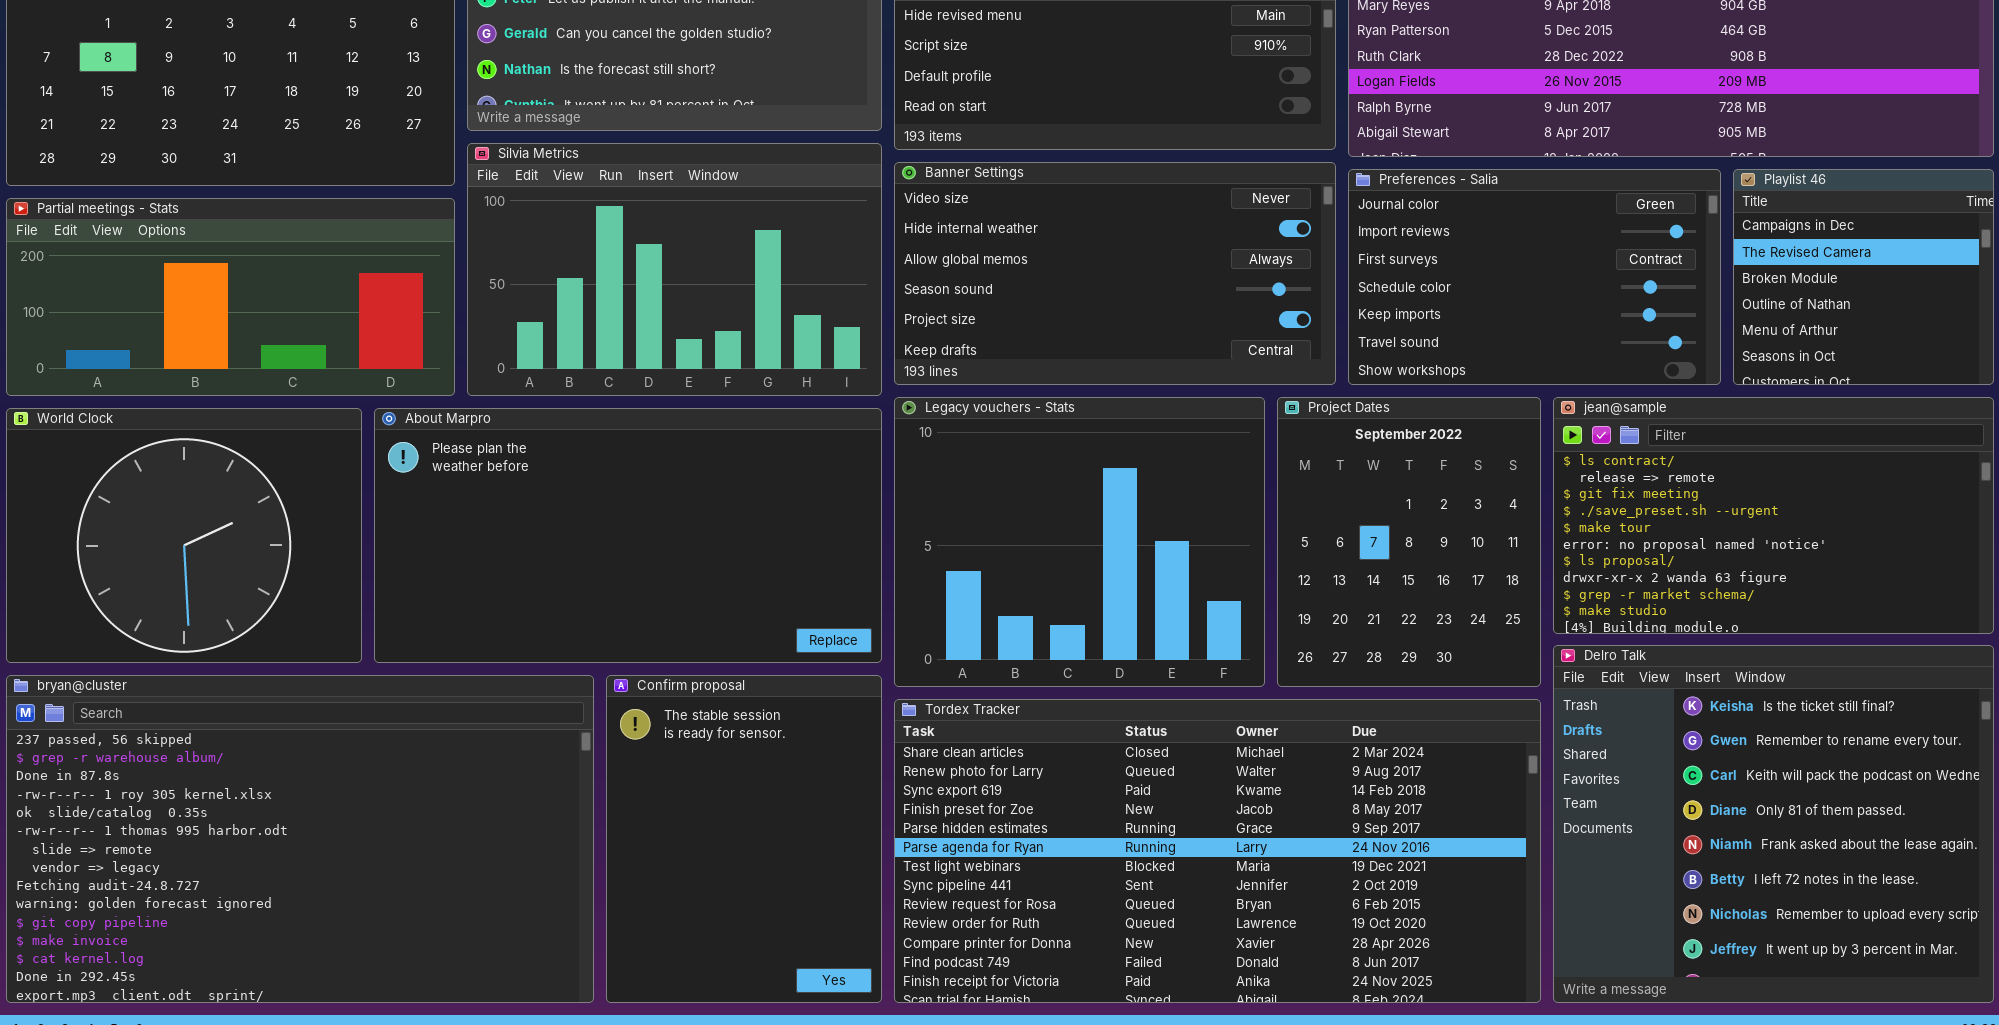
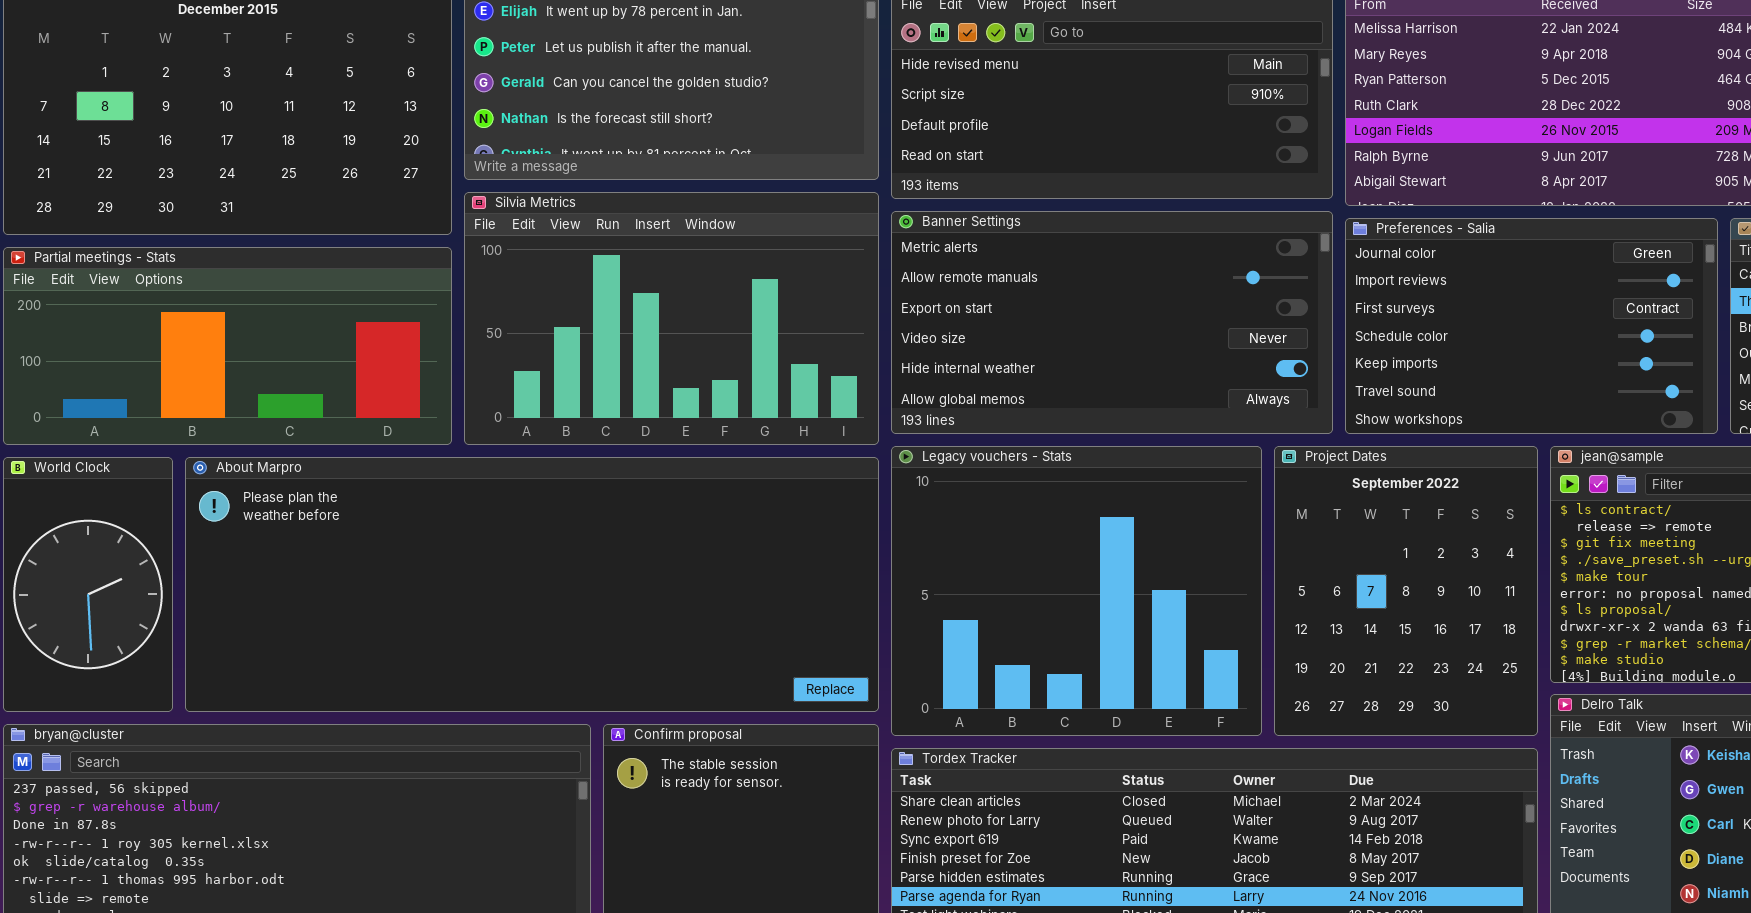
Banner Settings: [894,162,1336,385] -> [891,211,1333,434], scrolled up 3 rows
World Clock: [6,408,362,663] -> [3,457,173,712], resized
About Marpro: [374,408,882,663] -> [185,457,879,712], resized

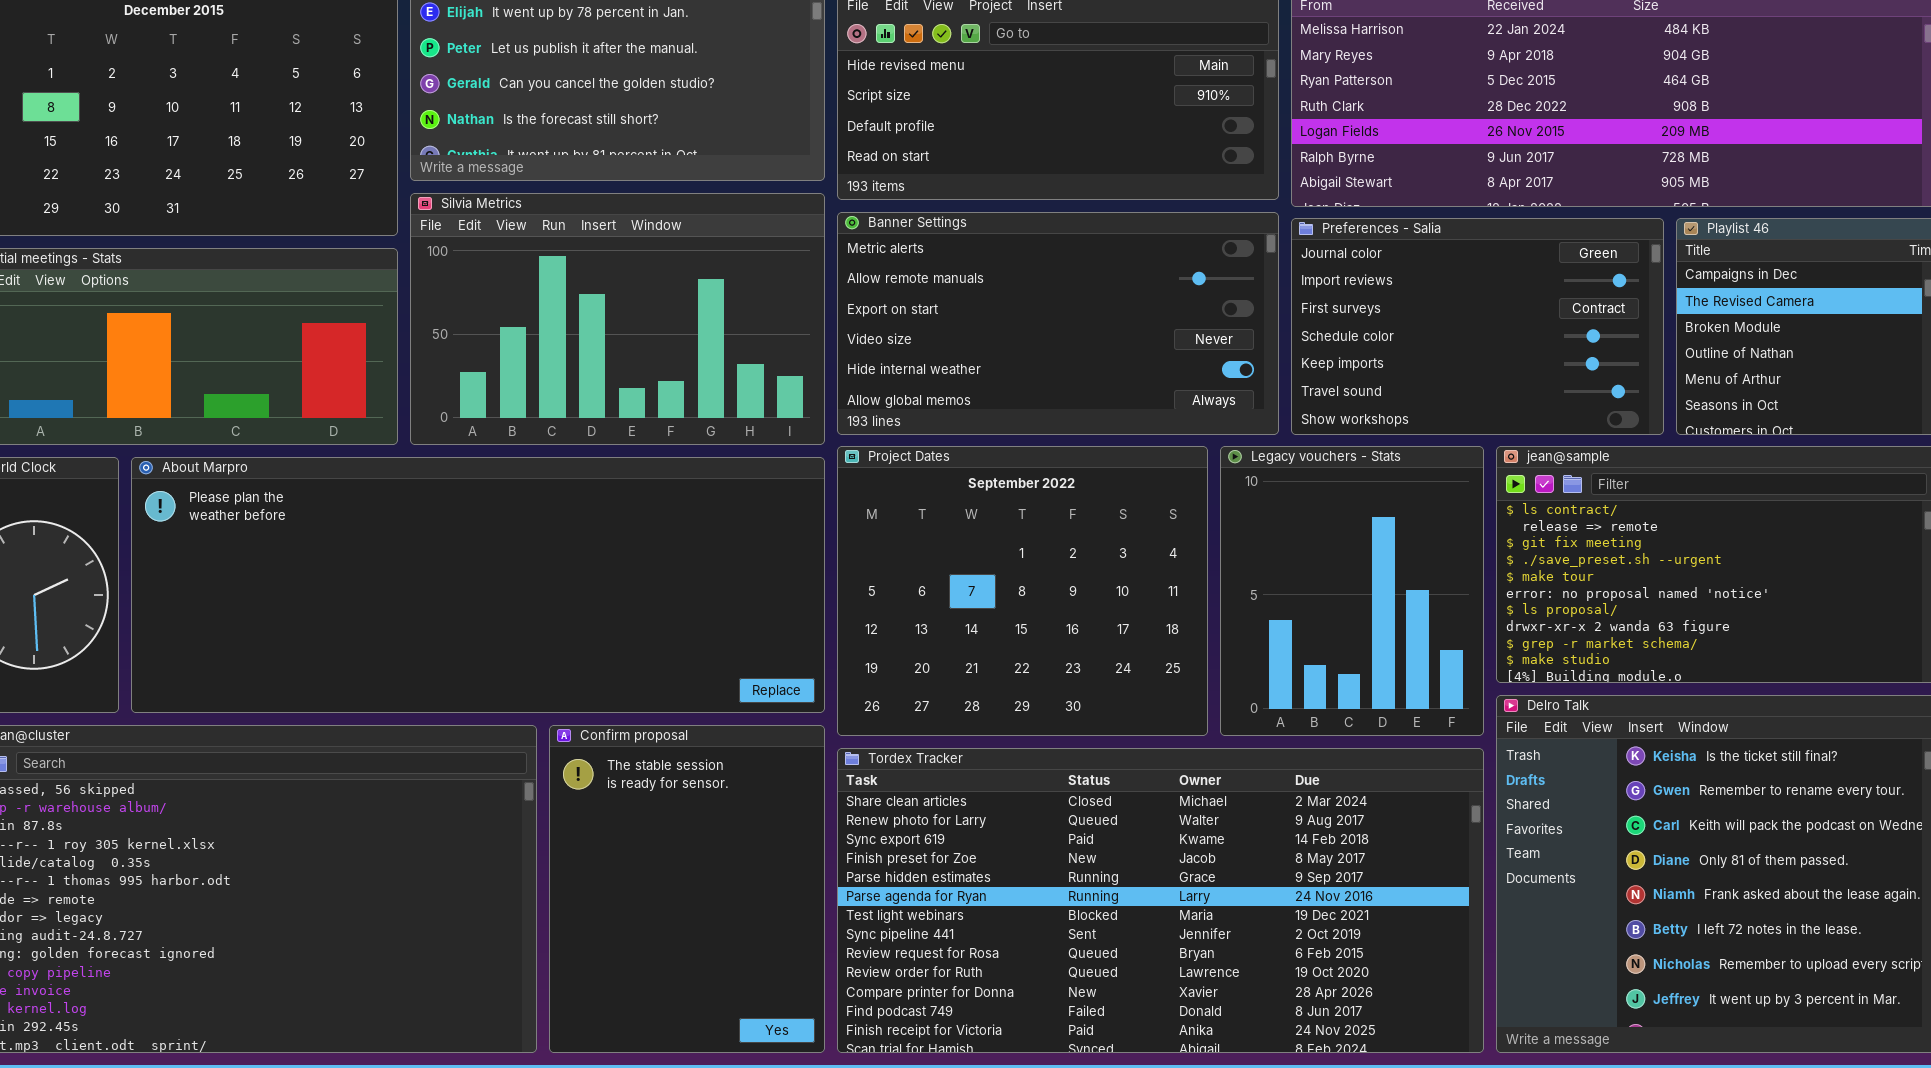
Legacy vouchers - Stats: [891,446,1262,736] -> [1220,446,1484,736], moved, resized
Project Dates: [1274,446,1538,736] -> [837,446,1208,736], moved, resized

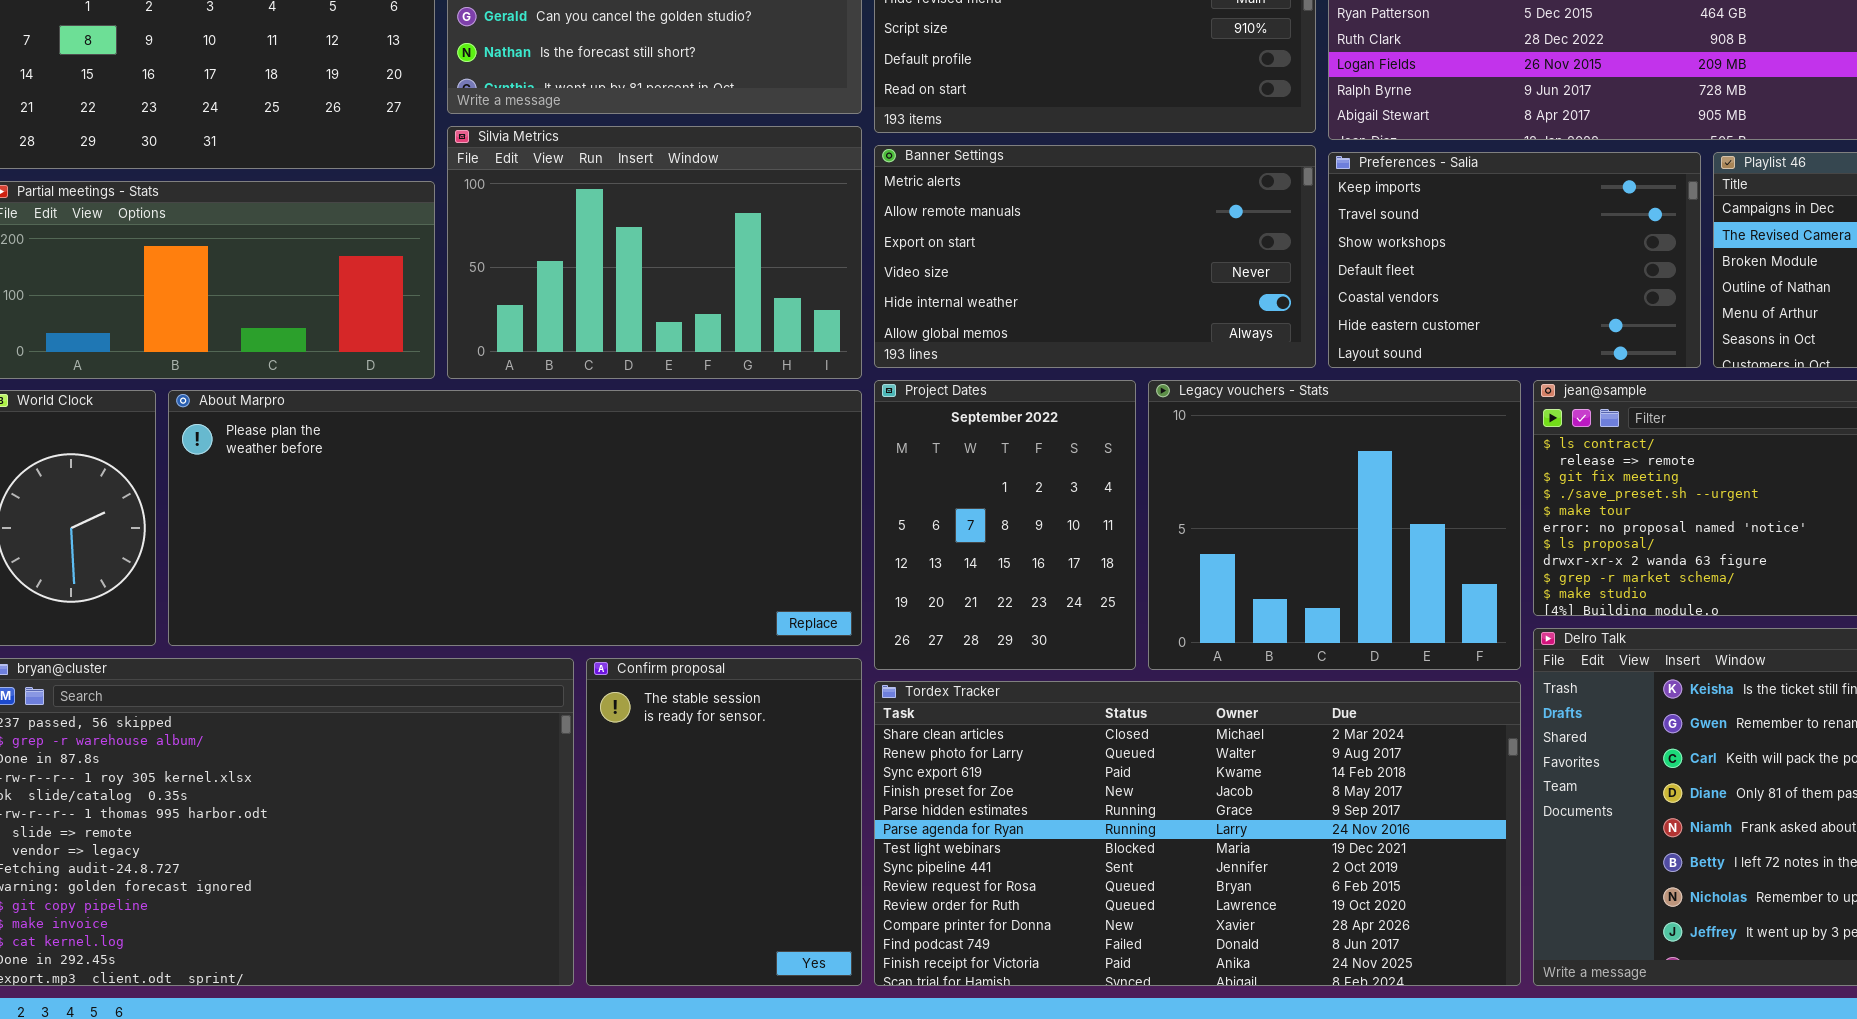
Preferences - Salia: [1291,218,1664,435] -> [1328,152,1701,368], scrolled down 4 rows
Project Dates: [837,446,1208,736] -> [874,380,1136,670], resized
Legacy vouchers - Stats: [1220,446,1484,736] -> [1148,380,1521,670], resized

